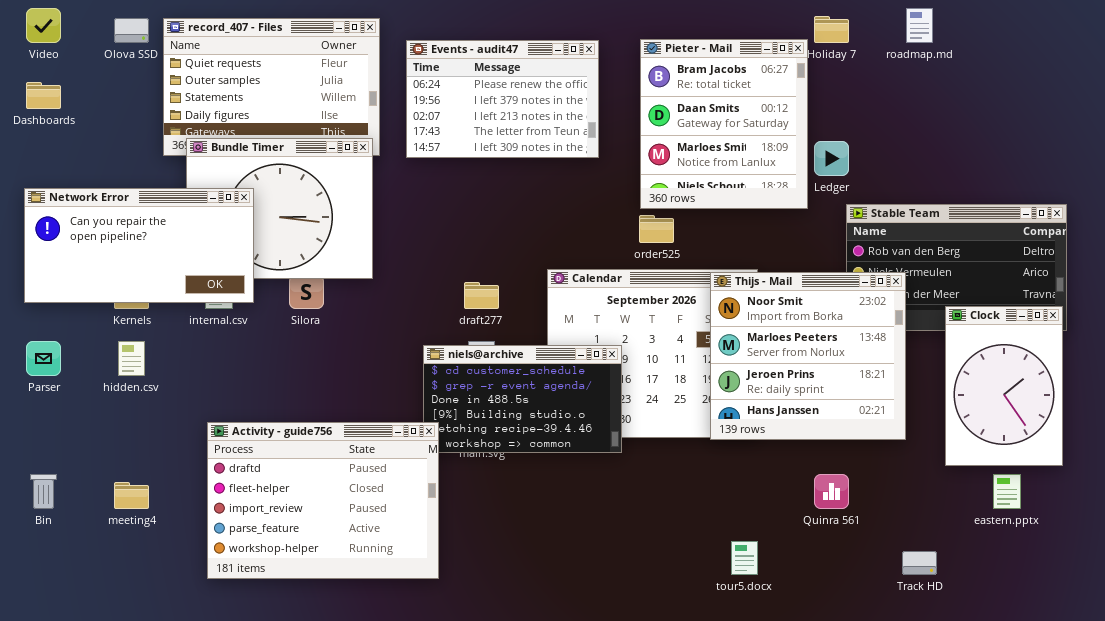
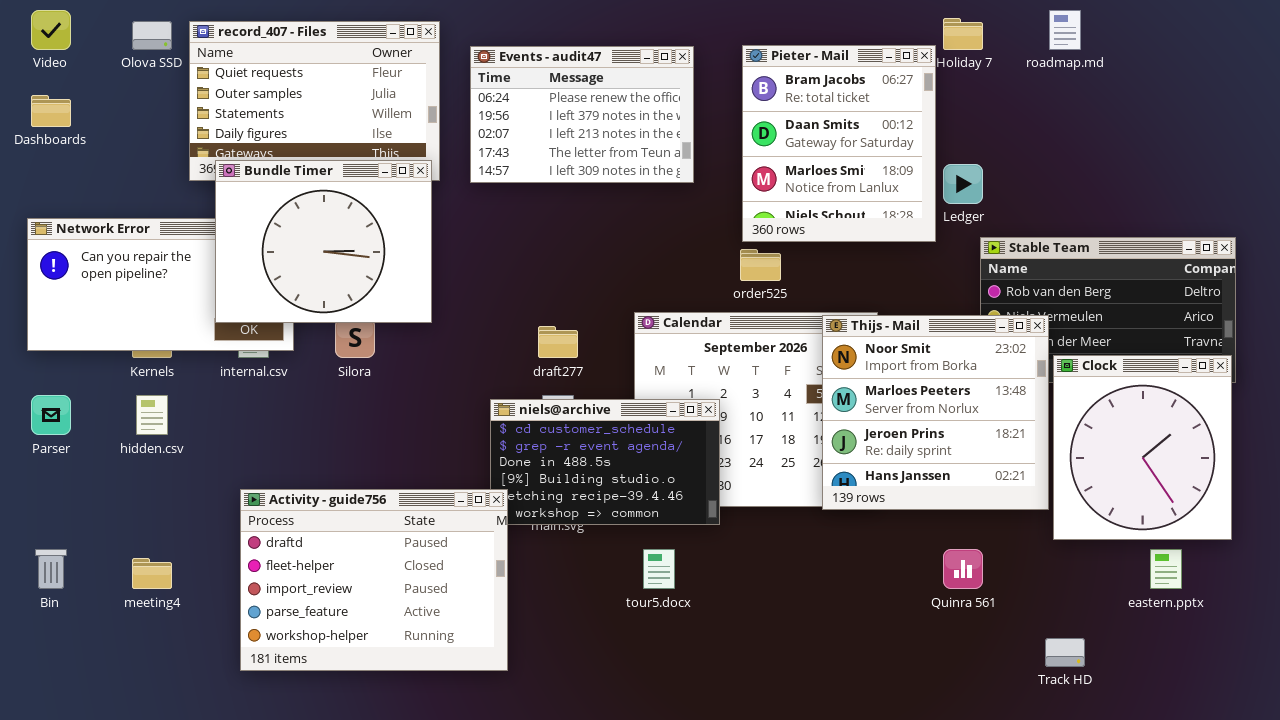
Bundle Timer: [186,138,373,279] -> [215,160,432,323], raised
Clock: [945,306,1063,466] -> [1053,355,1232,540], resized
tour5.docx: [731,541,758,575] -> [643,549,675,589], moved

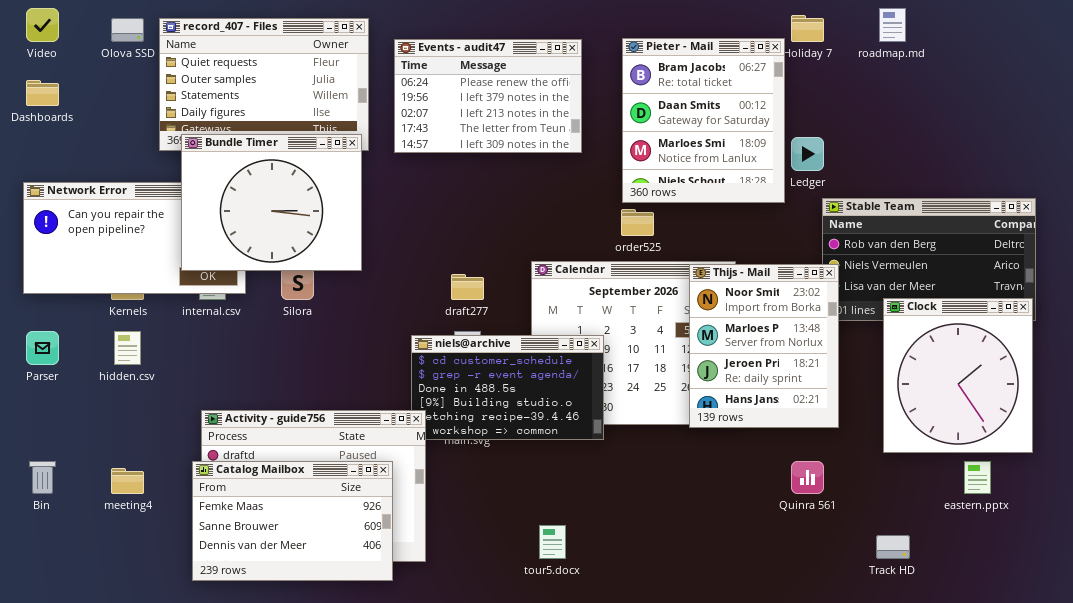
Thijs - Mail: [822,315,1049,510] -> [689,264,839,428], resized
tour5.docx: [643,549,675,589] -> [539,525,566,559], moved
Catalog Mailbox: none -> [192,461,393,581], opened

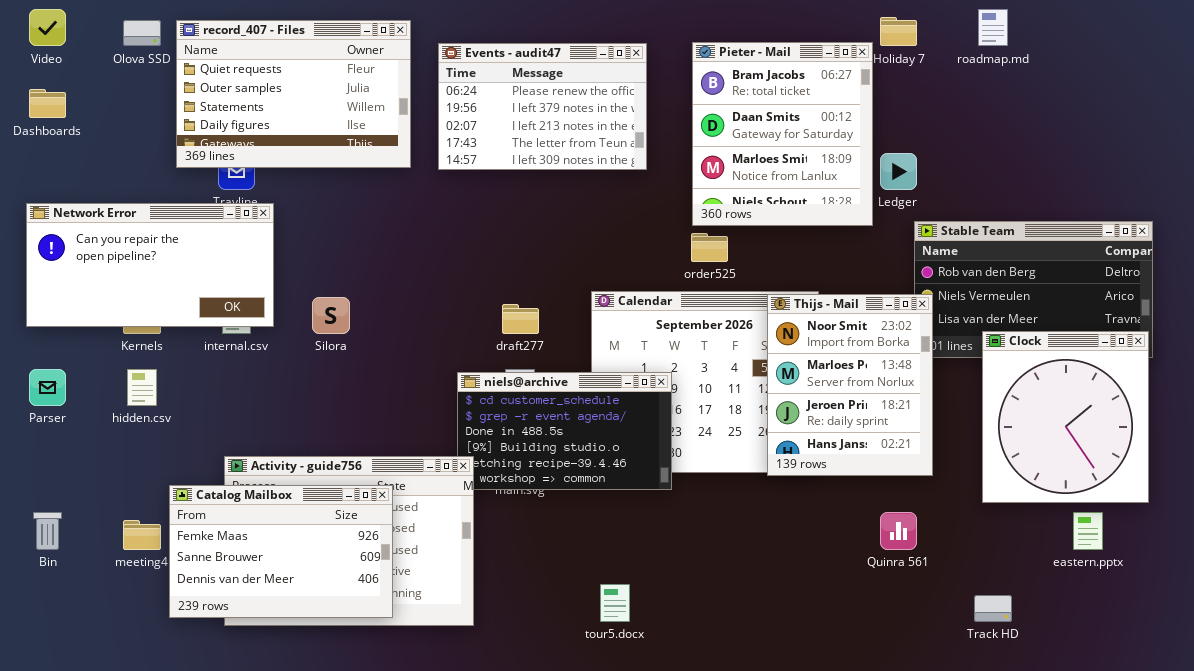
Bundle Timer: [181,134,362,271] -> none, closed
Catalog Mailbox: [192,461,393,581] -> [169,485,393,618], moved

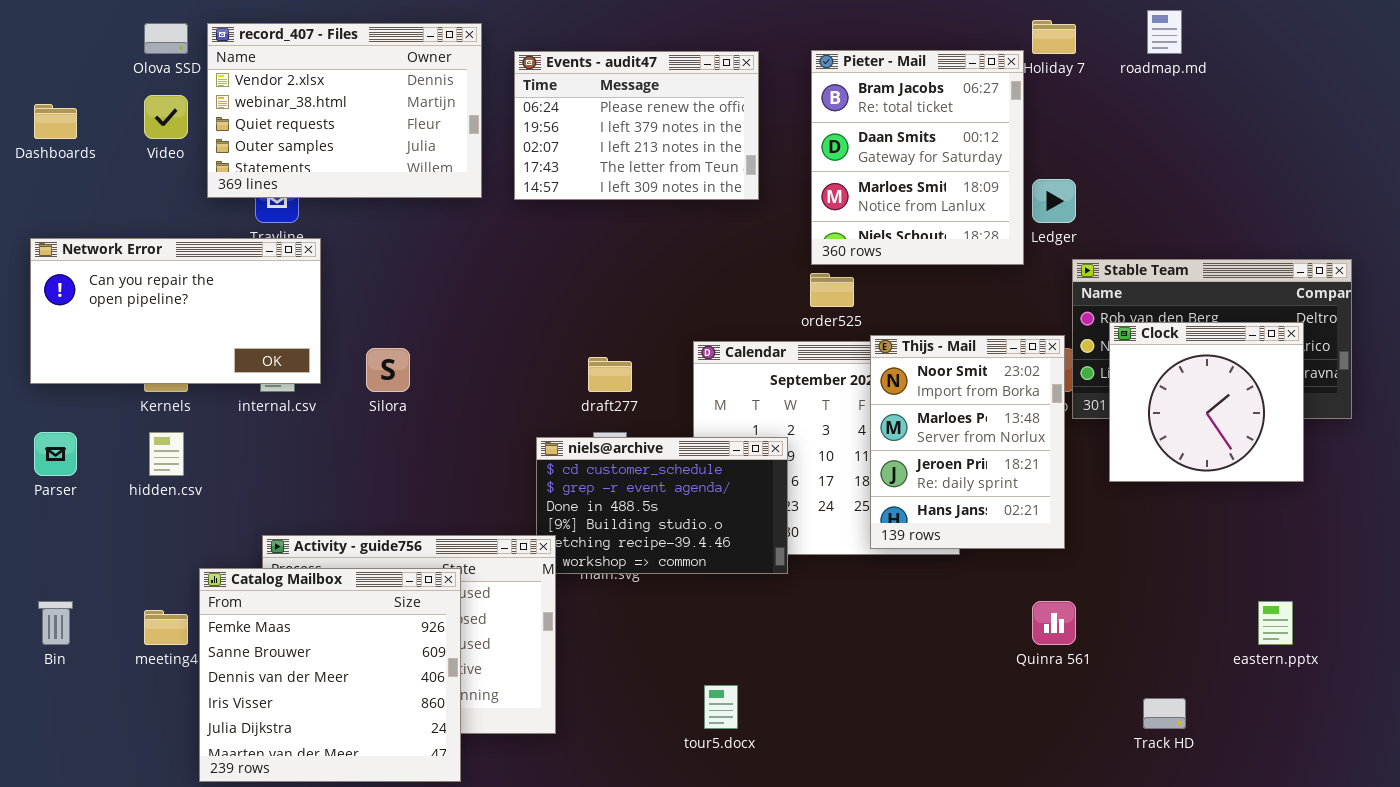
Video: [29,9,66,46] -> [144,95,188,139], moved
record_407 - Files: [176,20,411,168] -> [207,23,482,198], scrolled up 2 rows
Thijs - Mail: [767,294,933,476] -> [870,335,1065,549], moved
Clock: [982,331,1149,503] -> [1109,322,1304,482], moved, resized
Catalog Mailbox: [169,485,393,618] -> [199,568,461,782], resized

